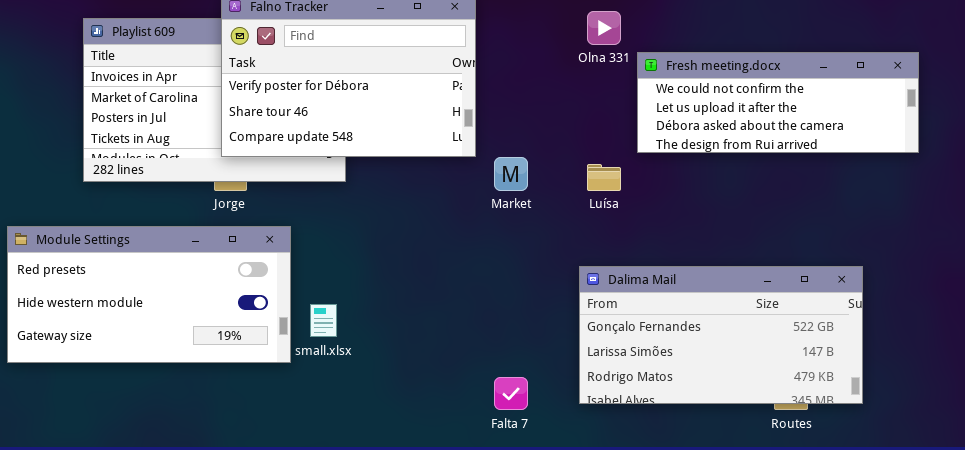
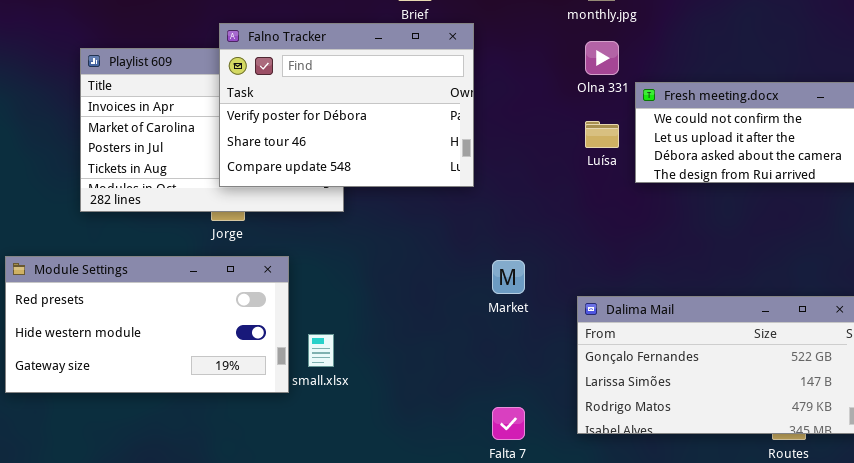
Market: [494,157,528,191] -> [492,260,525,294], moved
Luísa: [587,164,621,191] -> [585,121,619,148], moved

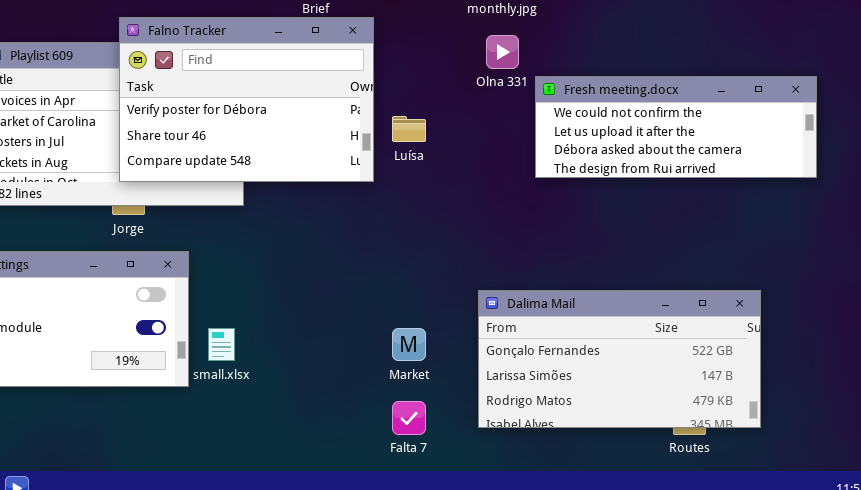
Luísa: [585,121,619,148] -> [392,116,426,142], moved
Market: [492,260,525,294] -> [392,328,426,361], moved

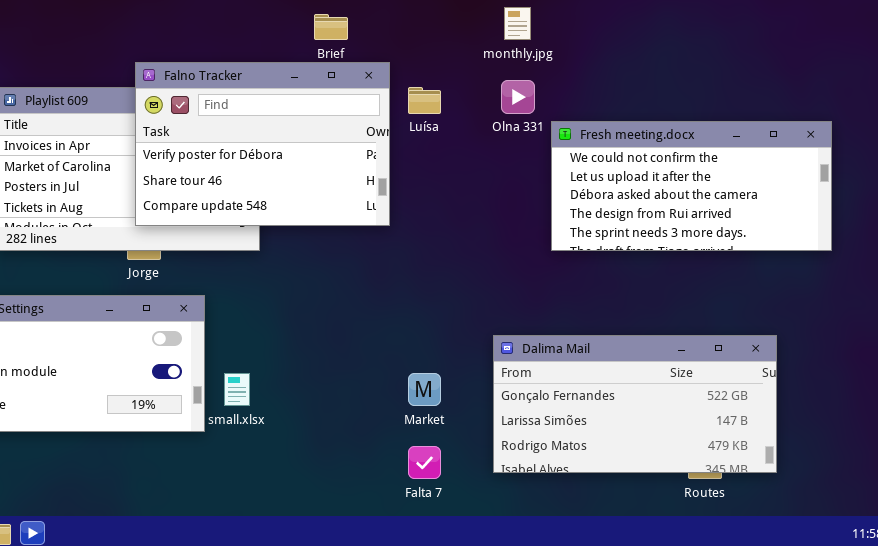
Fresh meeting.docx: [535,76,817,178] -> [551,121,832,251], resized
Luísa: [392,116,426,142] -> [408,87,441,114], moved

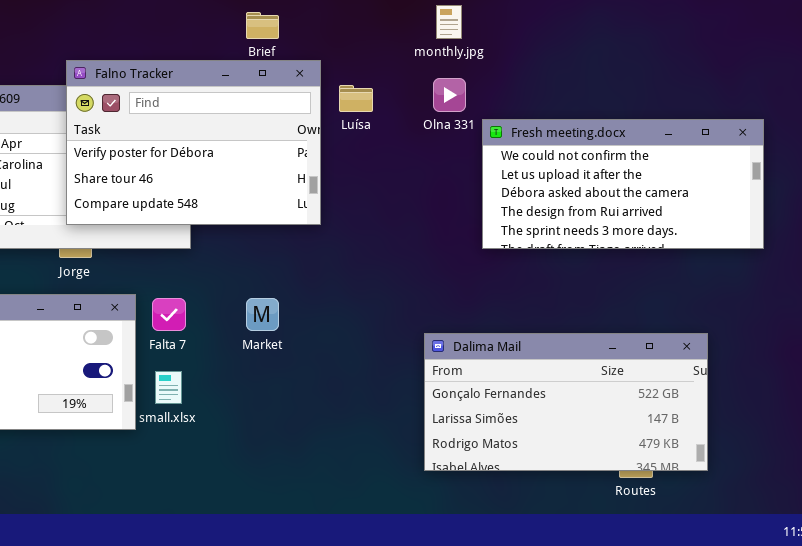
Market: [408,373,441,406] -> [246,298,279,331], moved
Falta 7: [408,446,441,479] -> [152,298,186,331], moved

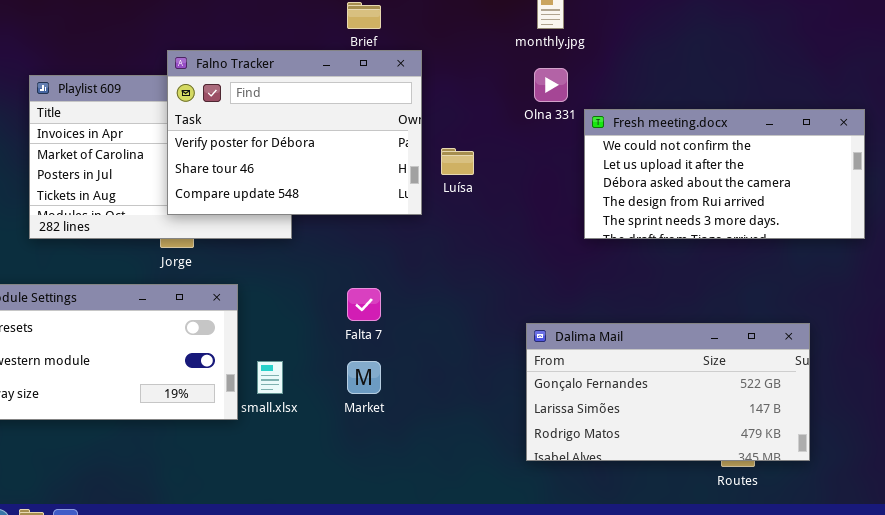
Luísa: [339,85,373,112] -> [441,148,474,175], moved
Falta 7: [152,298,186,331] -> [347,288,381,321], moved
Market: [246,298,279,331] -> [347,361,381,394], moved

